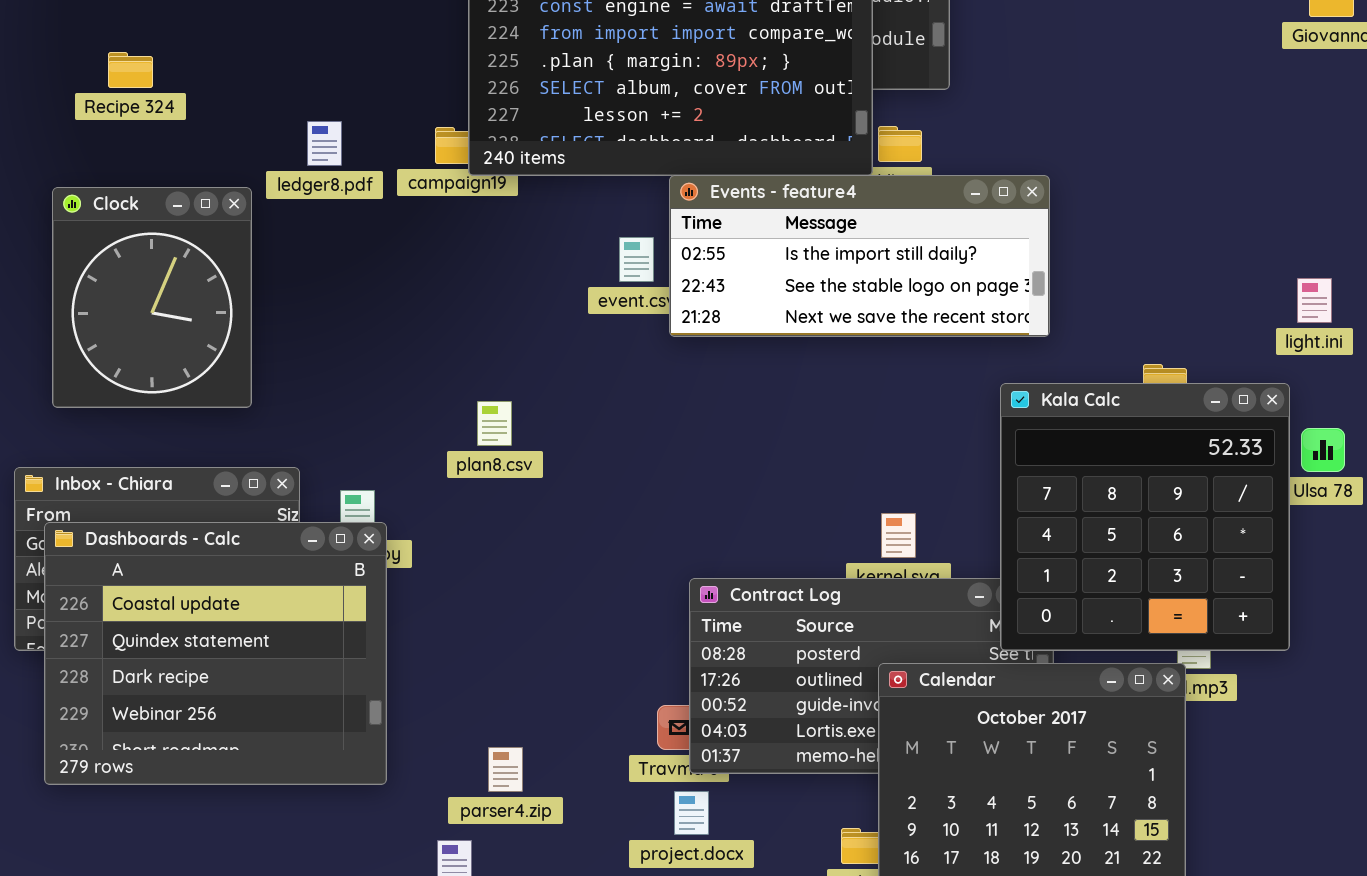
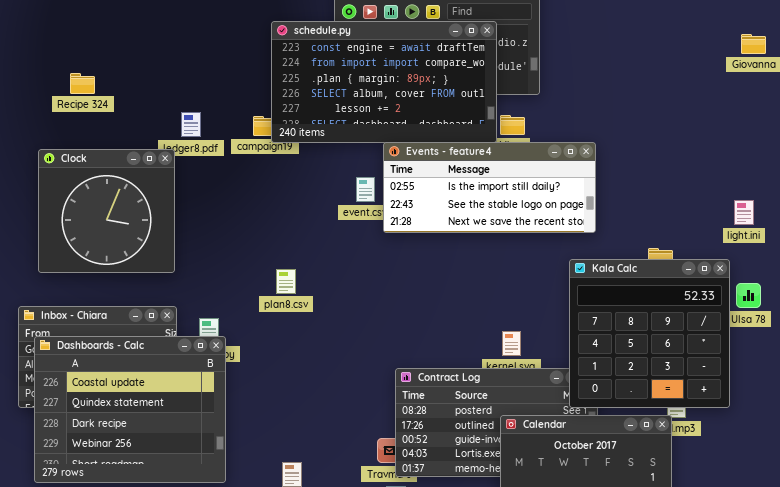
Clock: [52,187,252,408] -> [38,149,175,273], resized

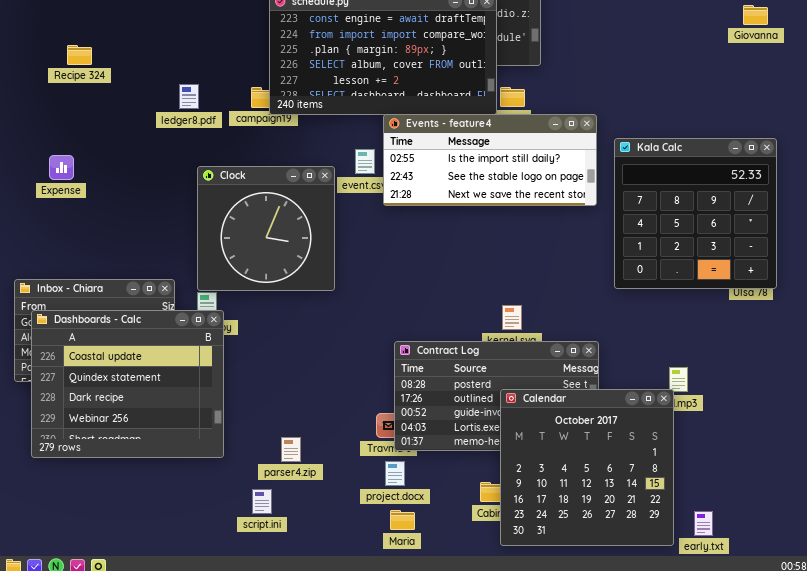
Clock: [38,149,175,273] -> [197,166,335,291], moved
Kala Calc: [569,259,730,408] -> [614,138,777,289], moved

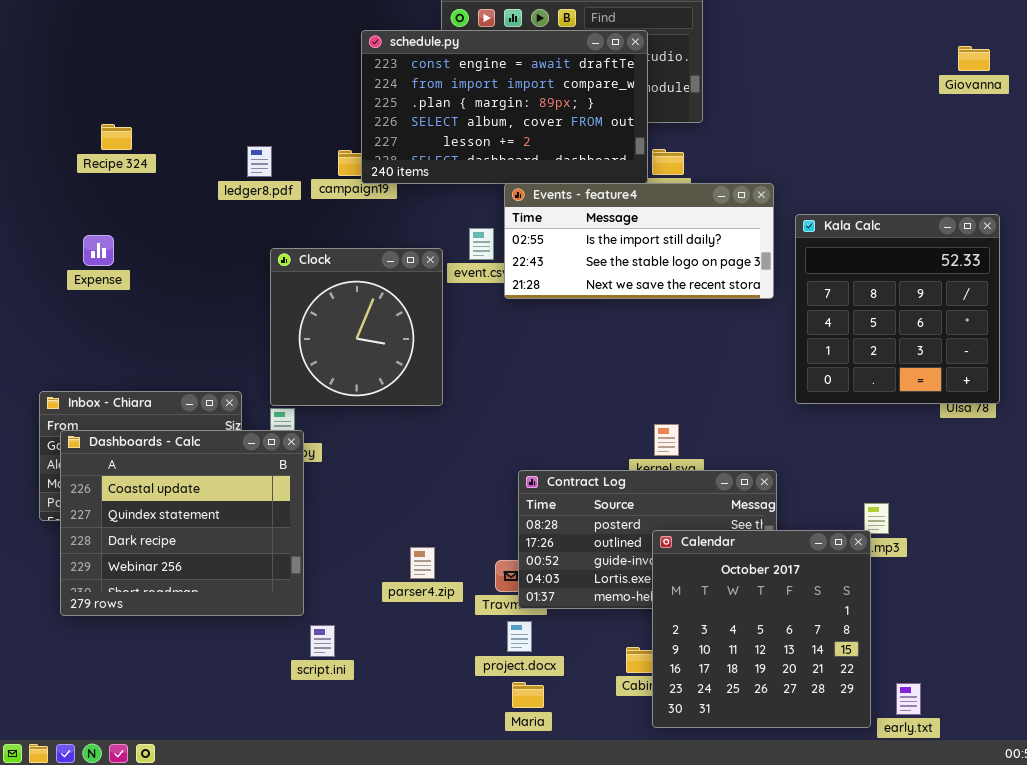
Recipe 324: [67,45,92,65] -> [101,124,132,150], moved
parser4.zip: [281,437,301,462] -> [410,547,435,579], moved
script.ini: [252,489,272,514] -> [310,625,335,657], moved

